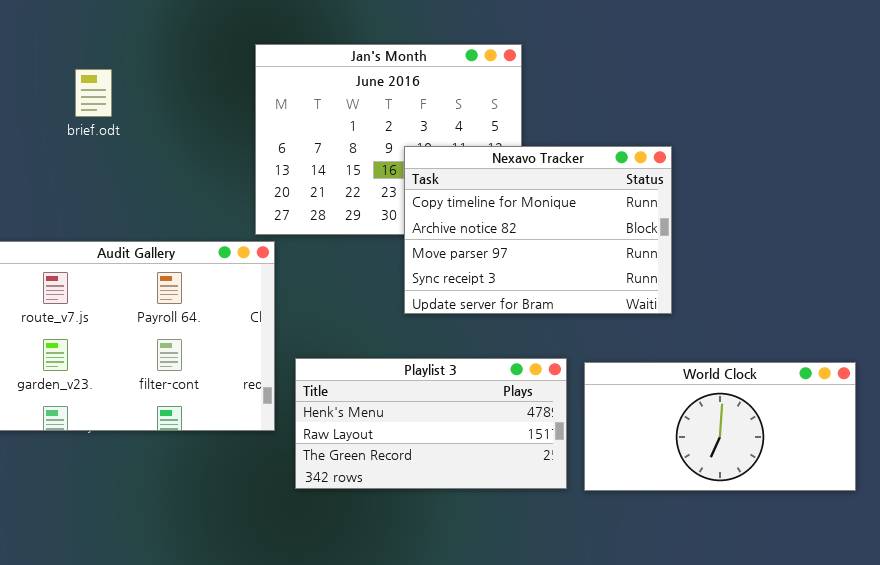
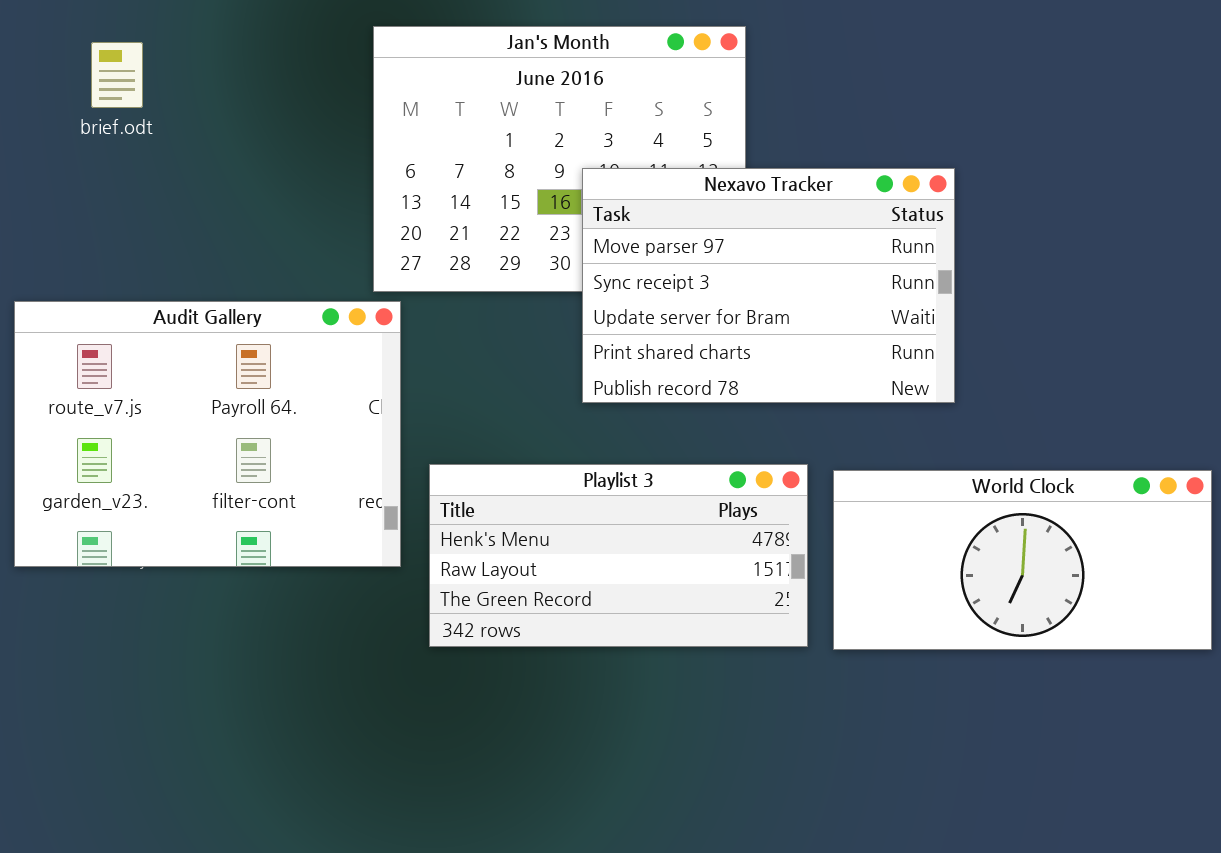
brief.odt: [75,69,112,117] -> [91,42,143,108], moved
Nexavo Tracker: [404,146,672,314] -> [582,168,955,403], scrolled down 2 rows

